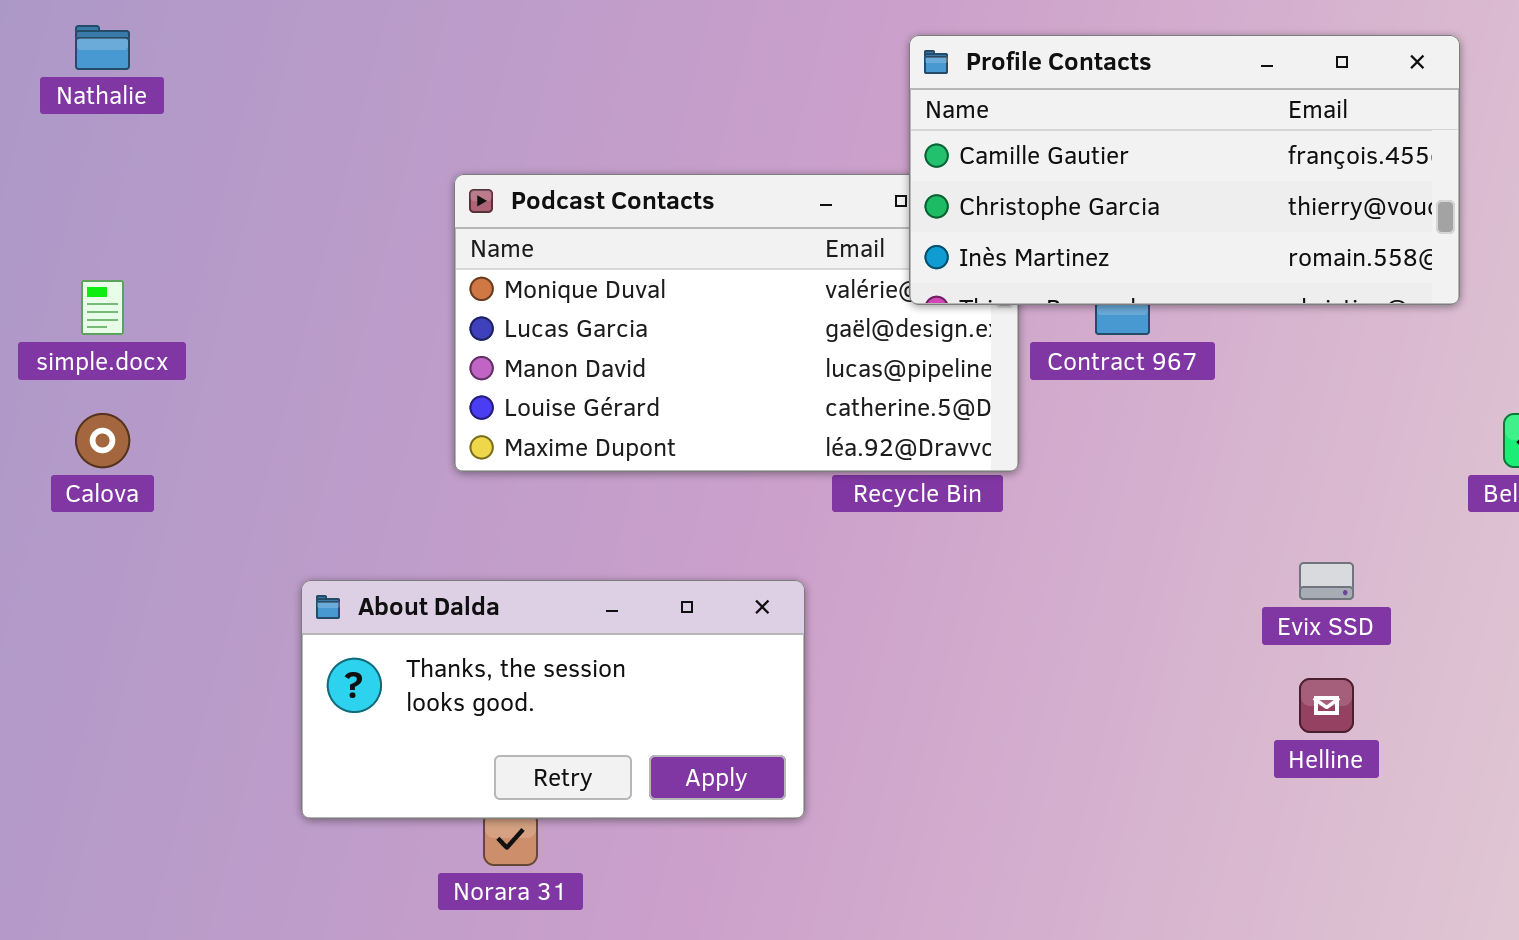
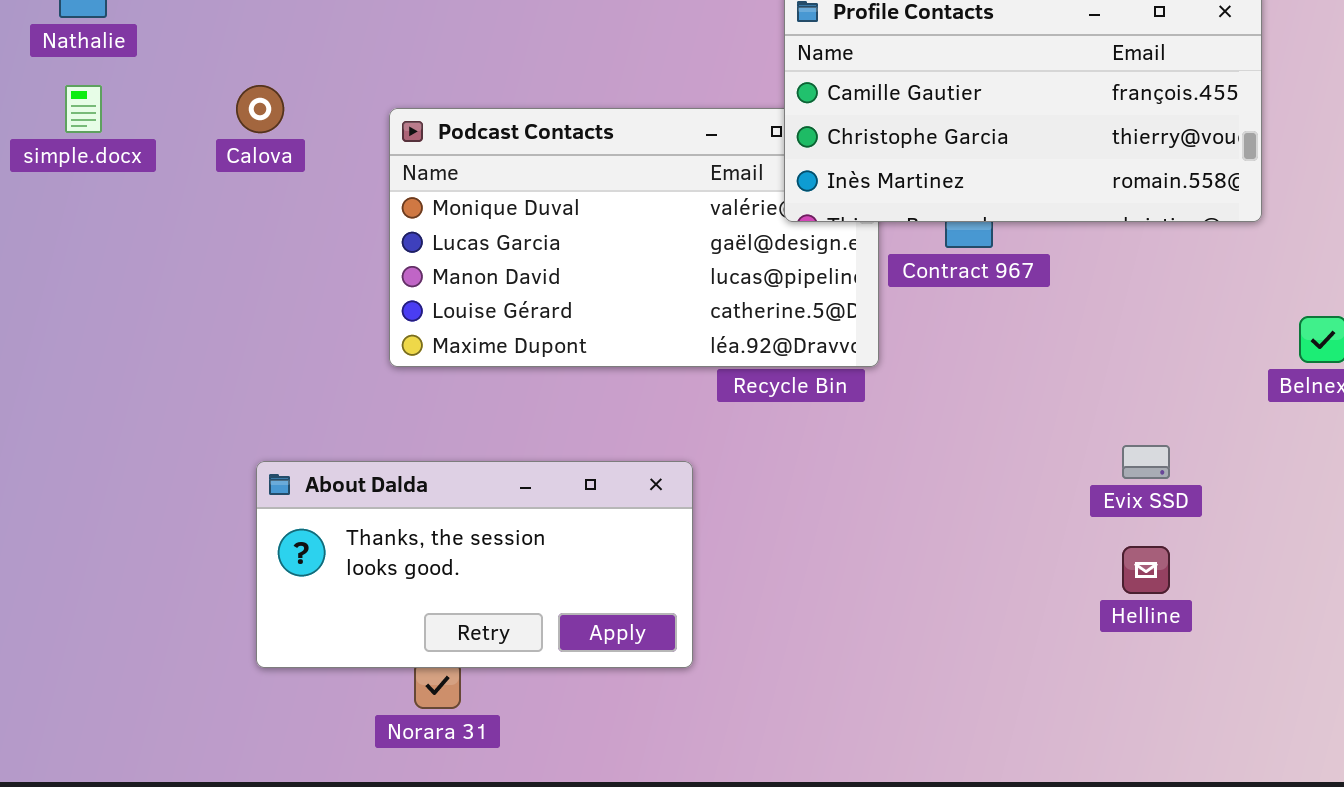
simple.docx: [81,280,124,335] -> [65,85,102,133], moved
Calova: [75,413,130,468] -> [236,85,284,133], moved

